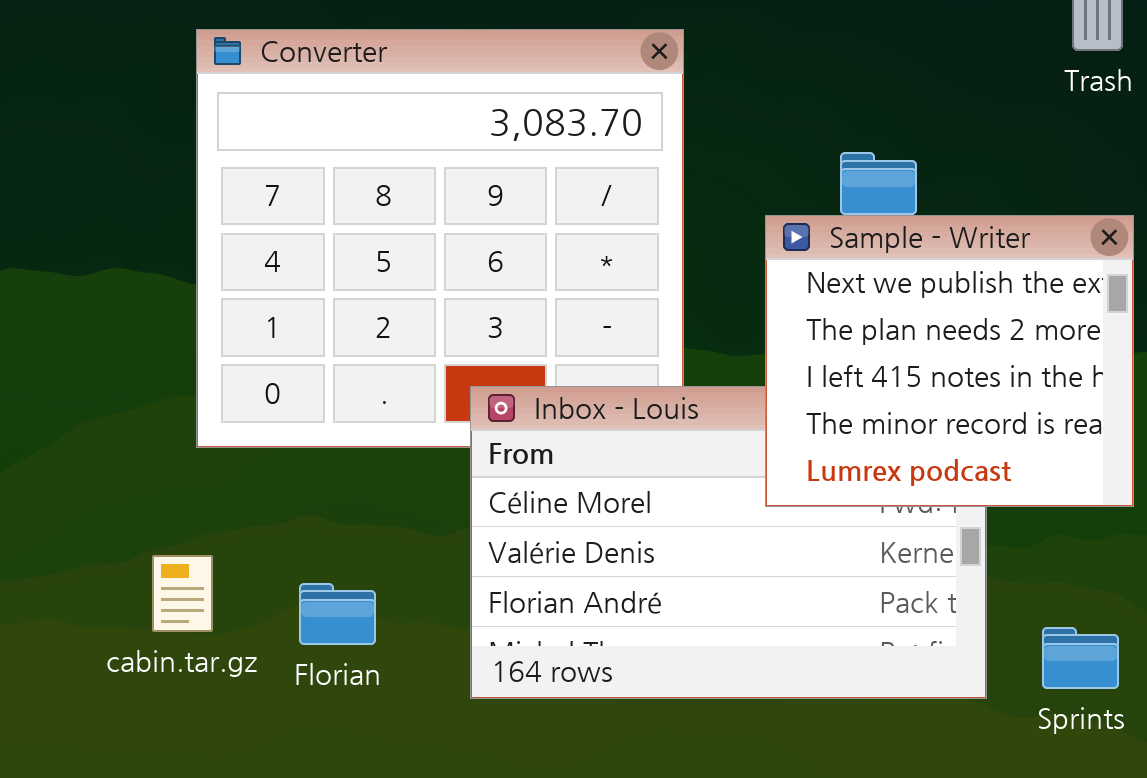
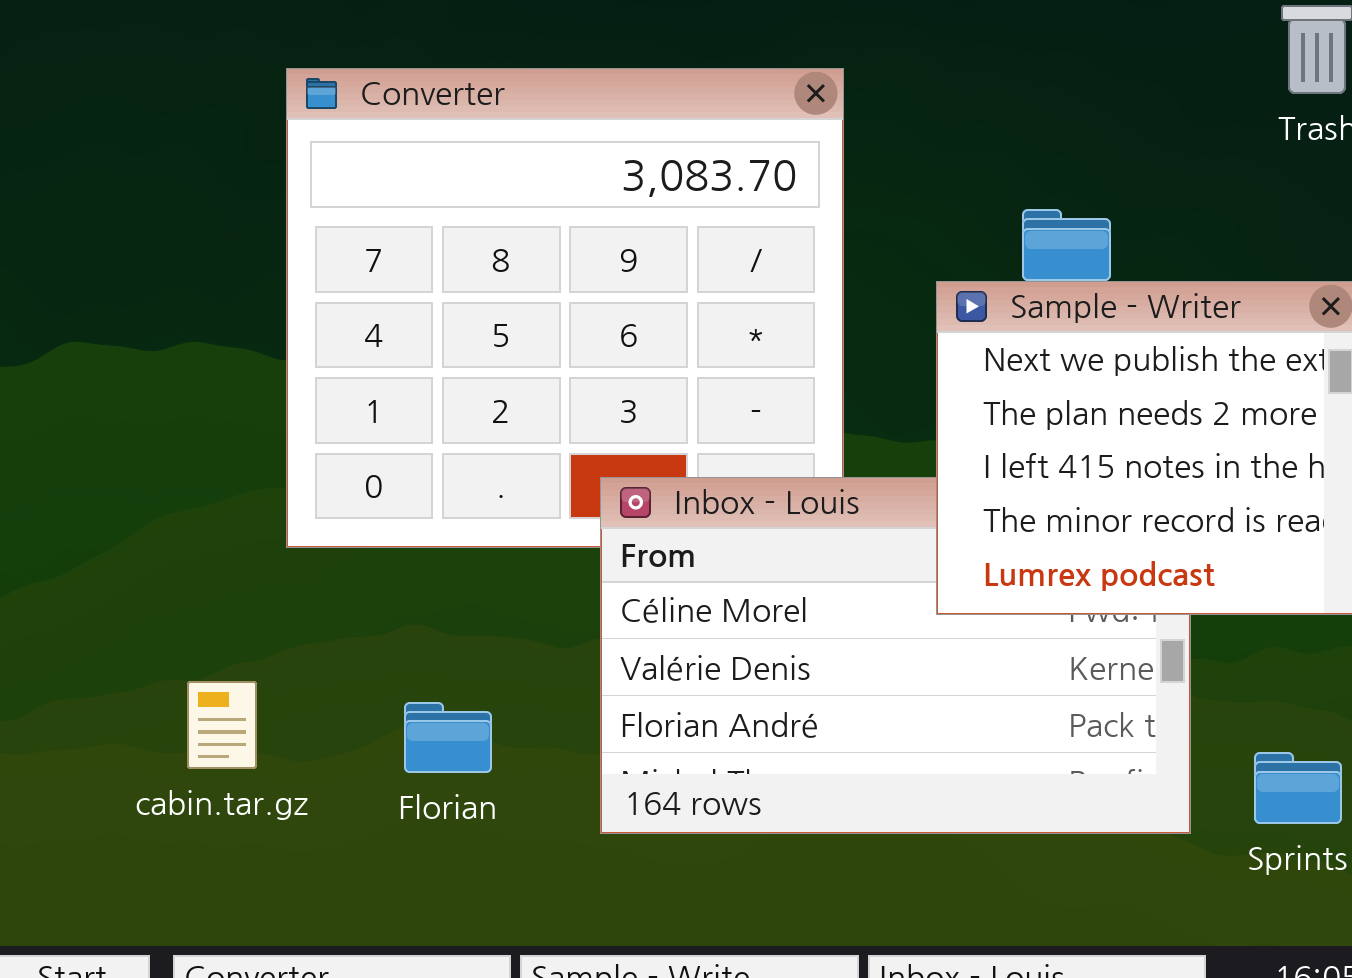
cabin.tar.gz: [152,555,213,632] -> [187,681,257,769], moved

